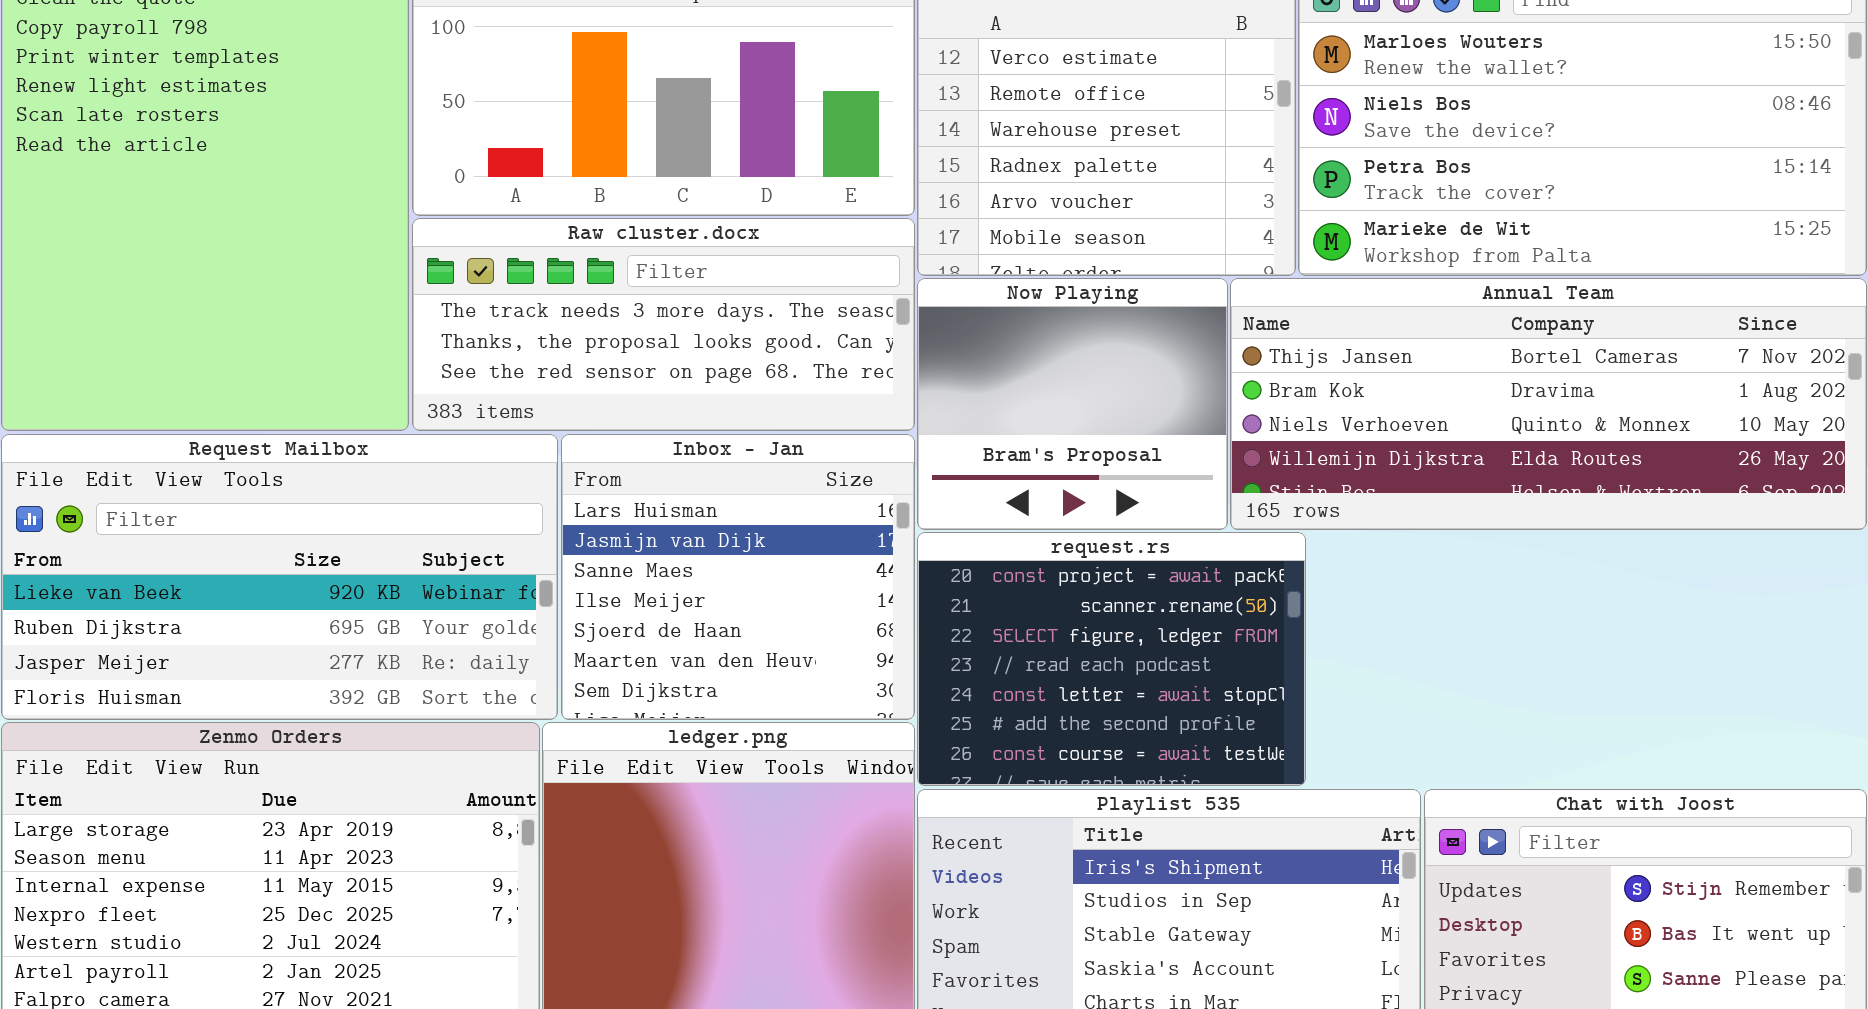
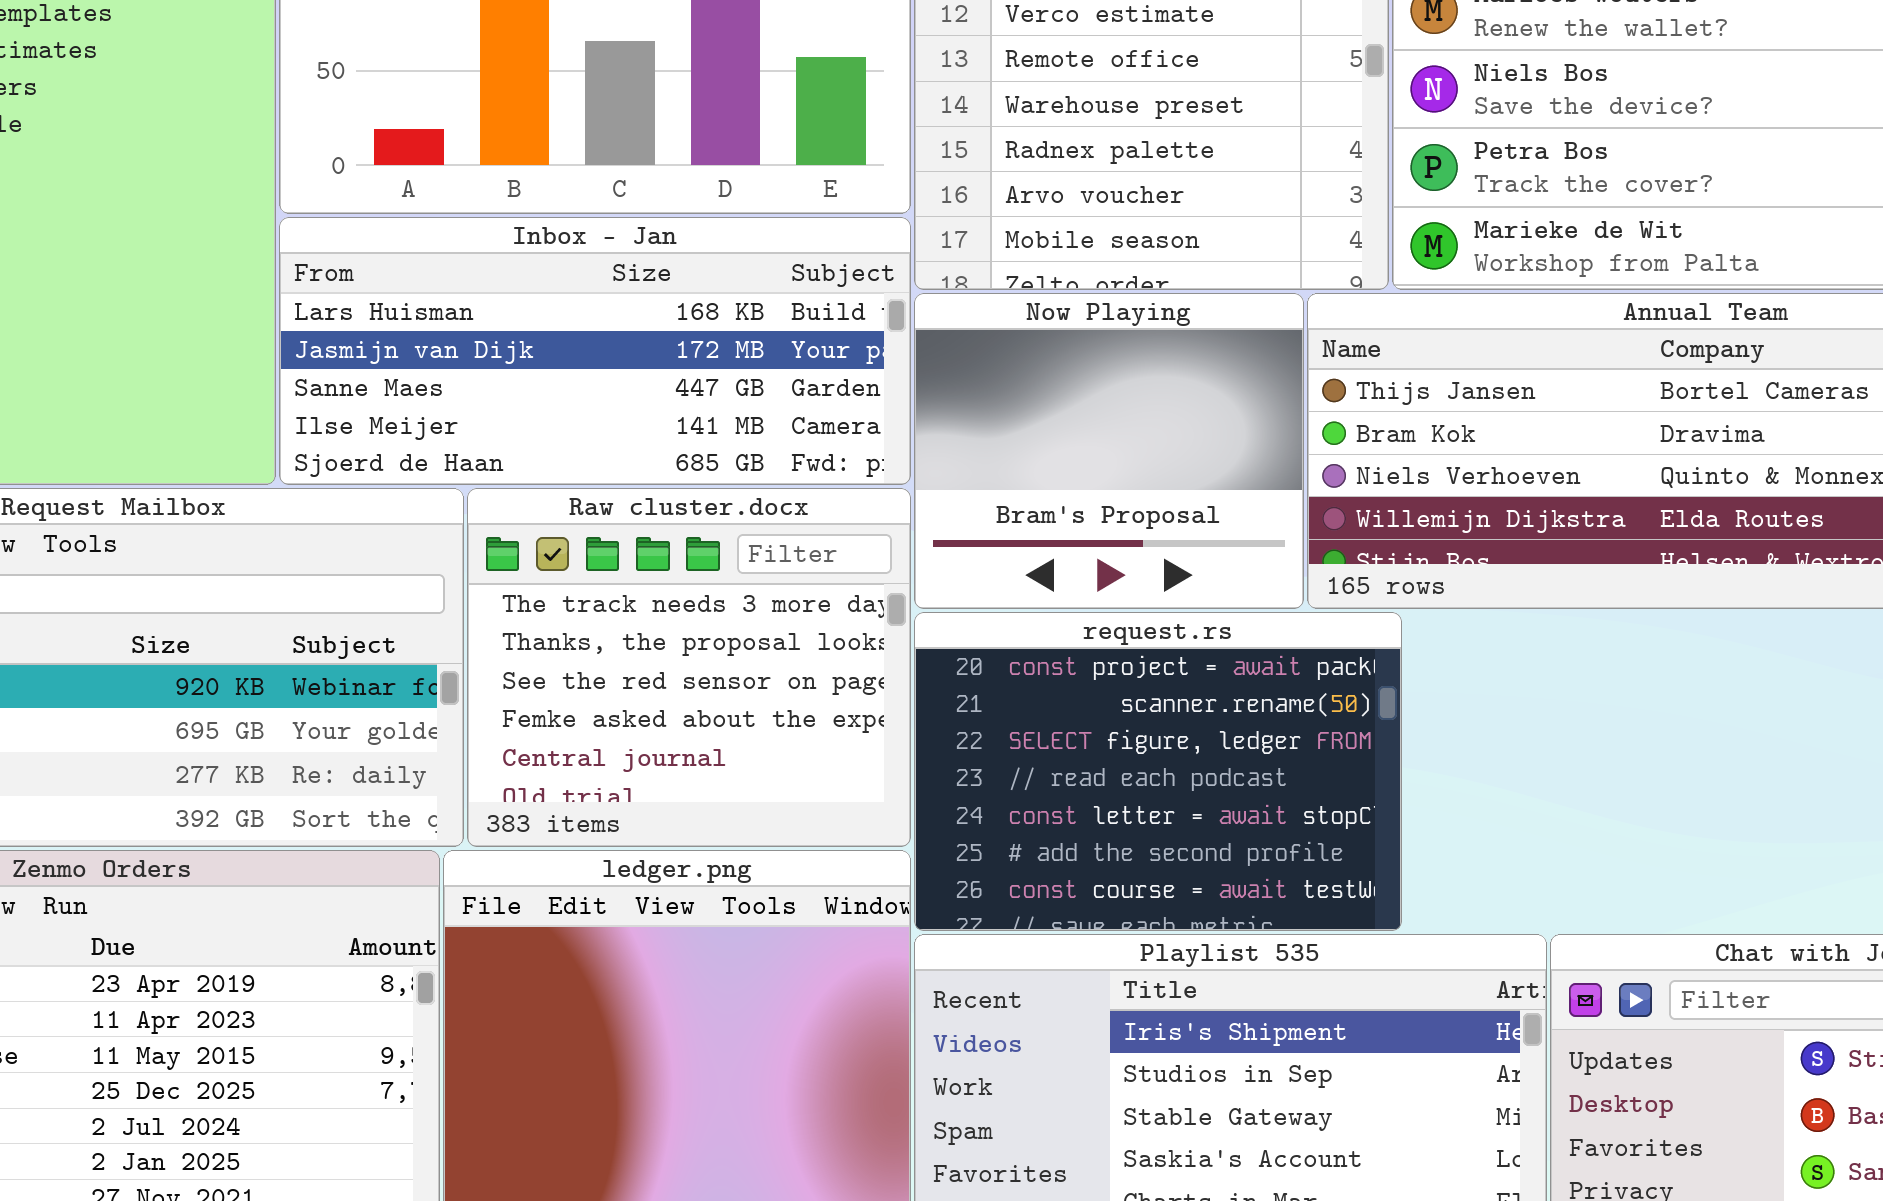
Raw cluster.docx: [412,218,915,431] -> [467,488,911,847], moved, resized
Inbox - Jan: [561,434,915,720] -> [279,217,911,485], moved, resized

